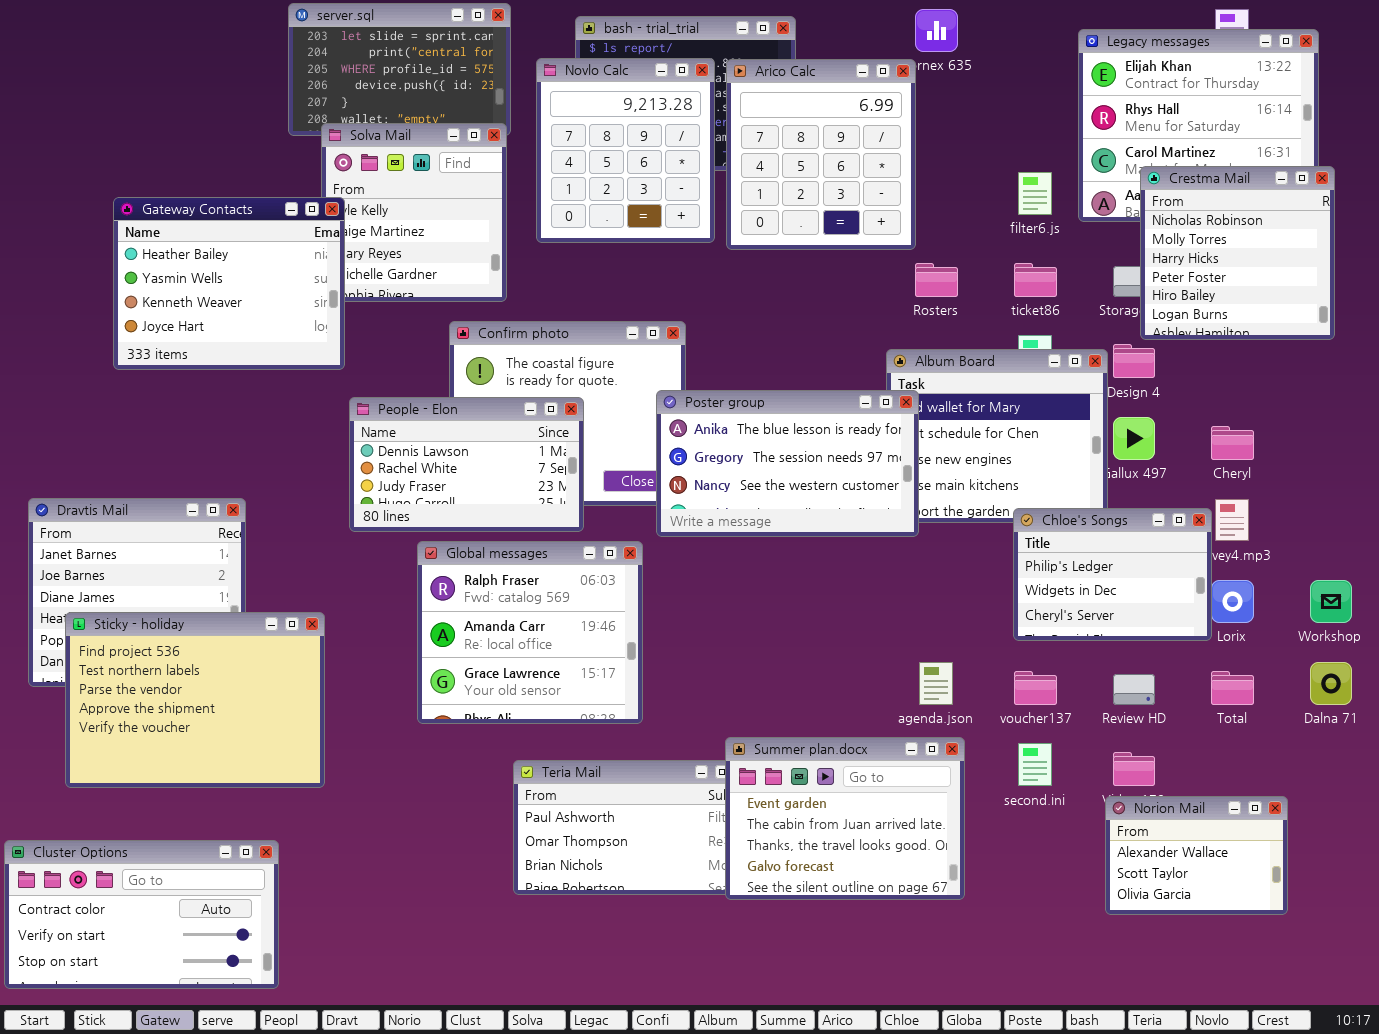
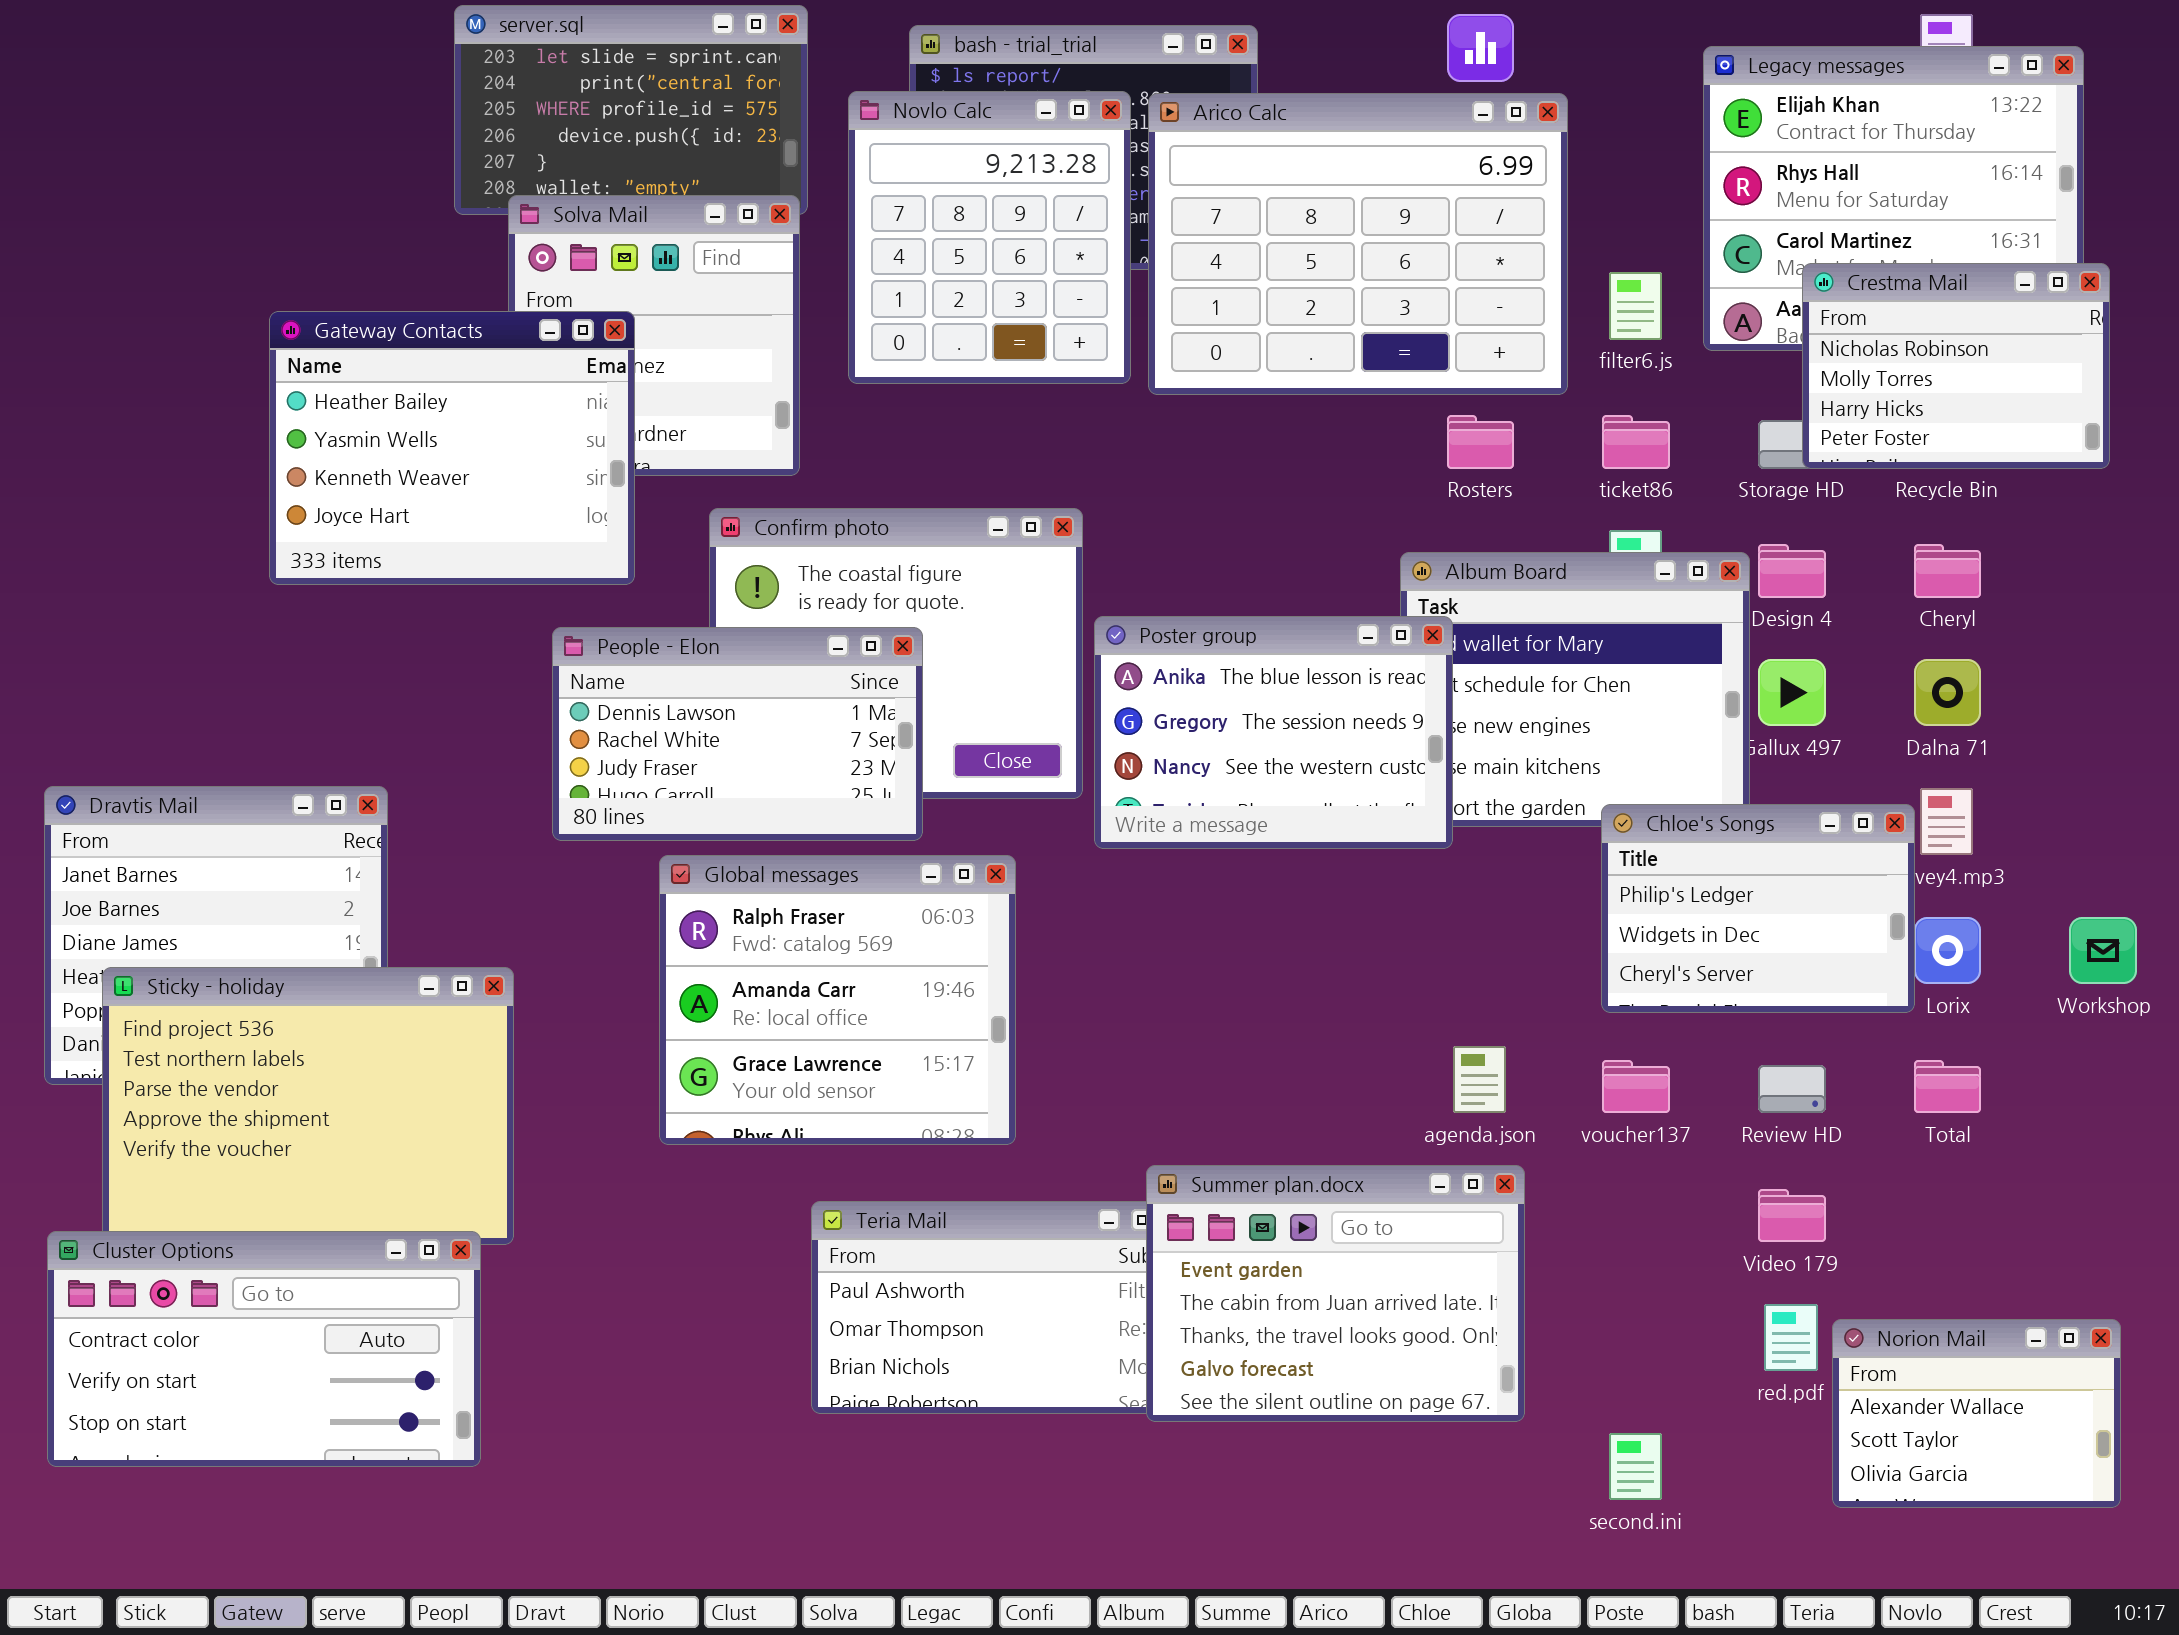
Arico Calc: [726,59,916,250] -> [1148,93,1568,395], resized
Crestma Mail: [1140,166,1335,340] -> [1802,263,2110,469], resized
Gateway Contacts: [113,197,345,370] -> [269,311,635,585], moved
Poster group: [656,390,919,537] -> [1094,616,1453,849], resized
Cheryl: [1211,426,1254,460] -> [1914,544,1981,598], moved
Dalna 71: [1310,662,1352,705] -> [1914,659,1981,726], moved
second.ini: [1018,743,1052,786] -> [1609,1433,1662,1500], moved
Norion Mail: [1105,796,1288,915] -> [1832,1319,2121,1508], moved
Cluster Options: [4,840,279,989] -> [47,1231,481,1467], moved

